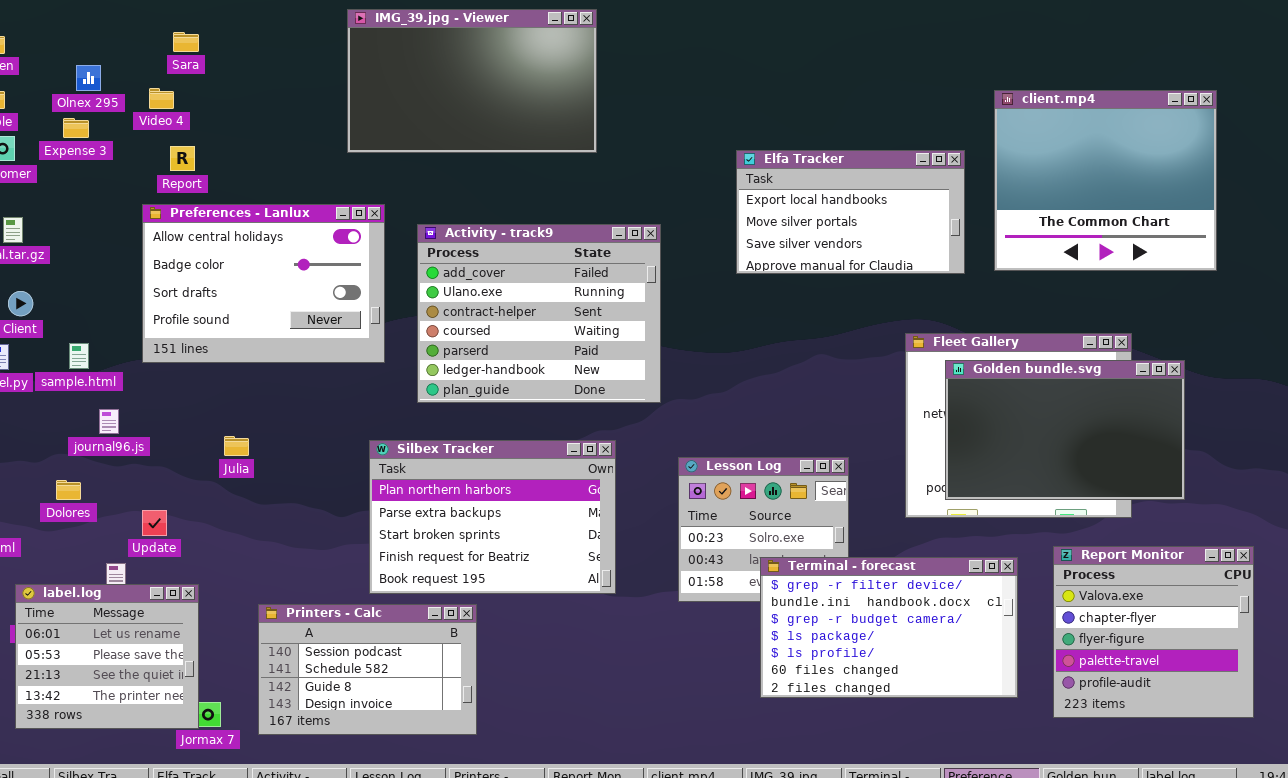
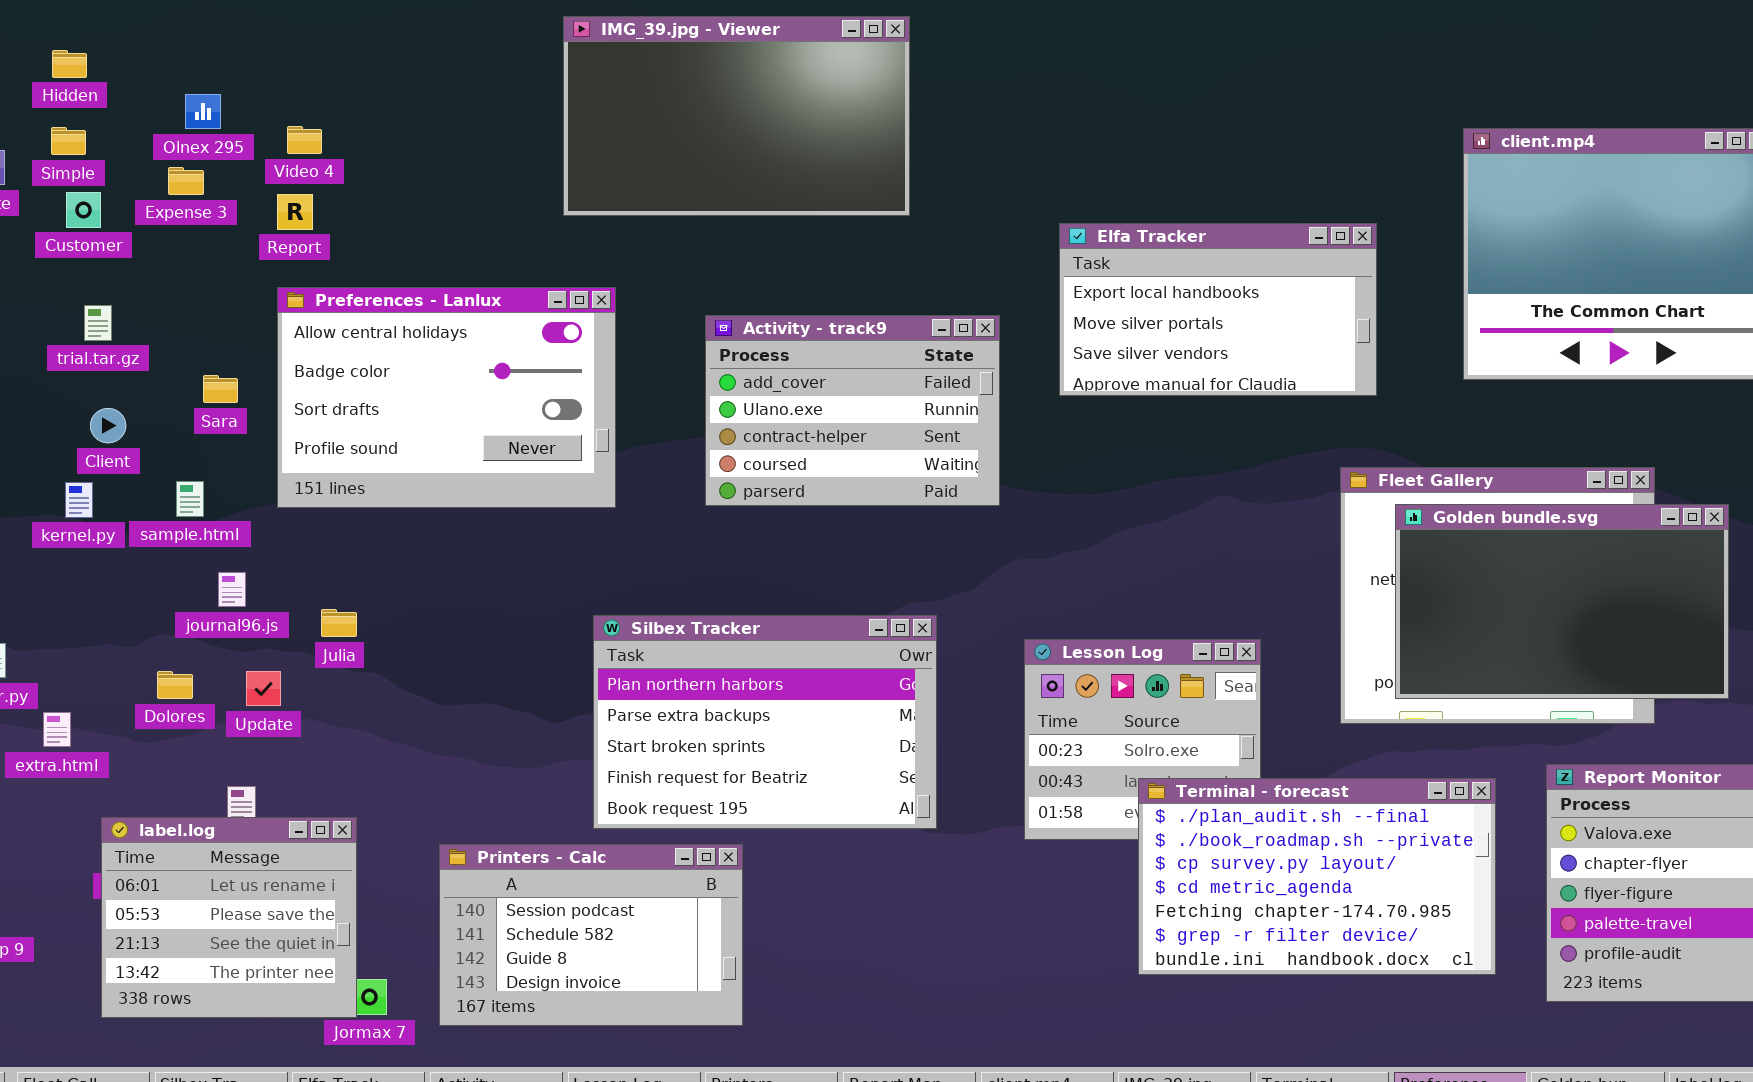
Sara: [173,32,199,52] -> [203,375,238,403], moved
Report: [170,146,195,171] -> [277,194,313,230], moved
Elfa Tracker: [736,150,965,274] -> [1059,223,1377,396], moved
Activity - track9: [417,224,661,403] -> [705,315,1000,506], resized
Julia: [224,436,249,456] -> [321,609,357,637], moved
Update: [142,510,167,536] -> [246,671,281,706], moved
Terminal - forecast: [760,557,1018,698] -> [1138,778,1496,975], scrolled up 5 rows

